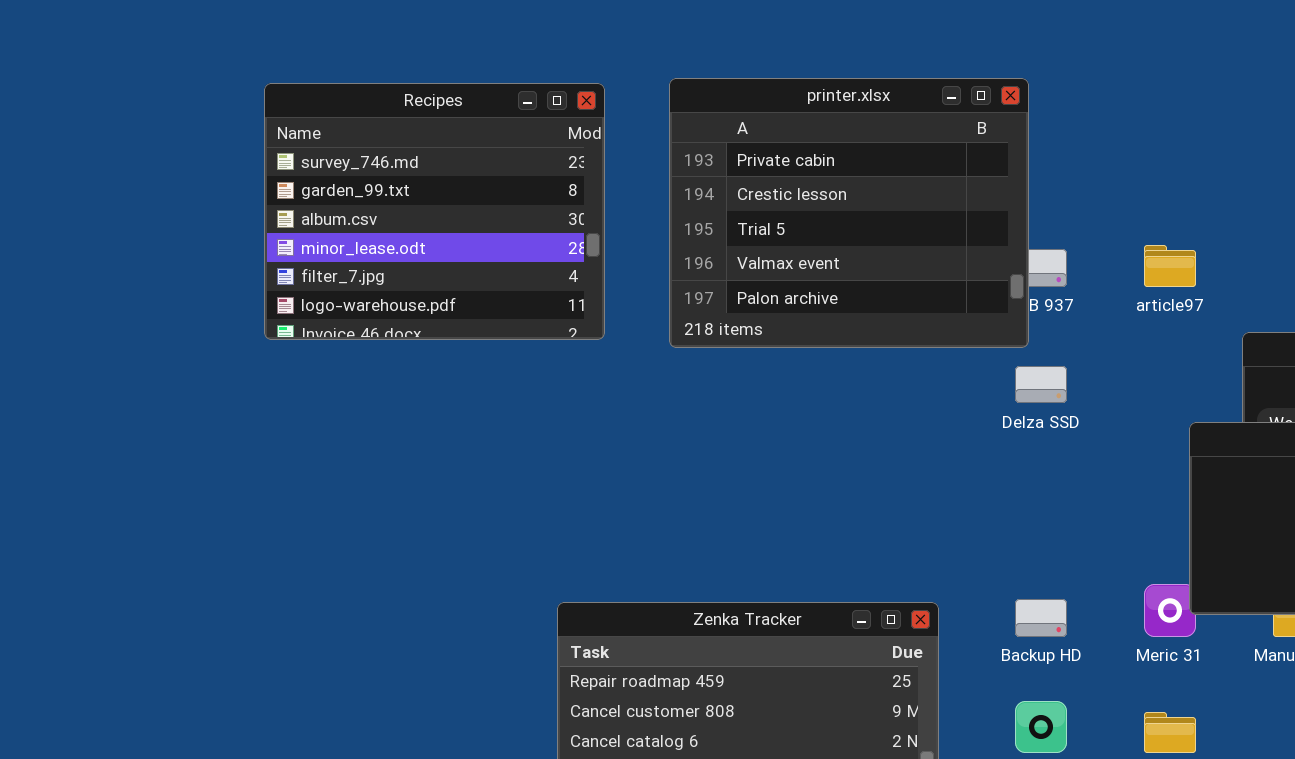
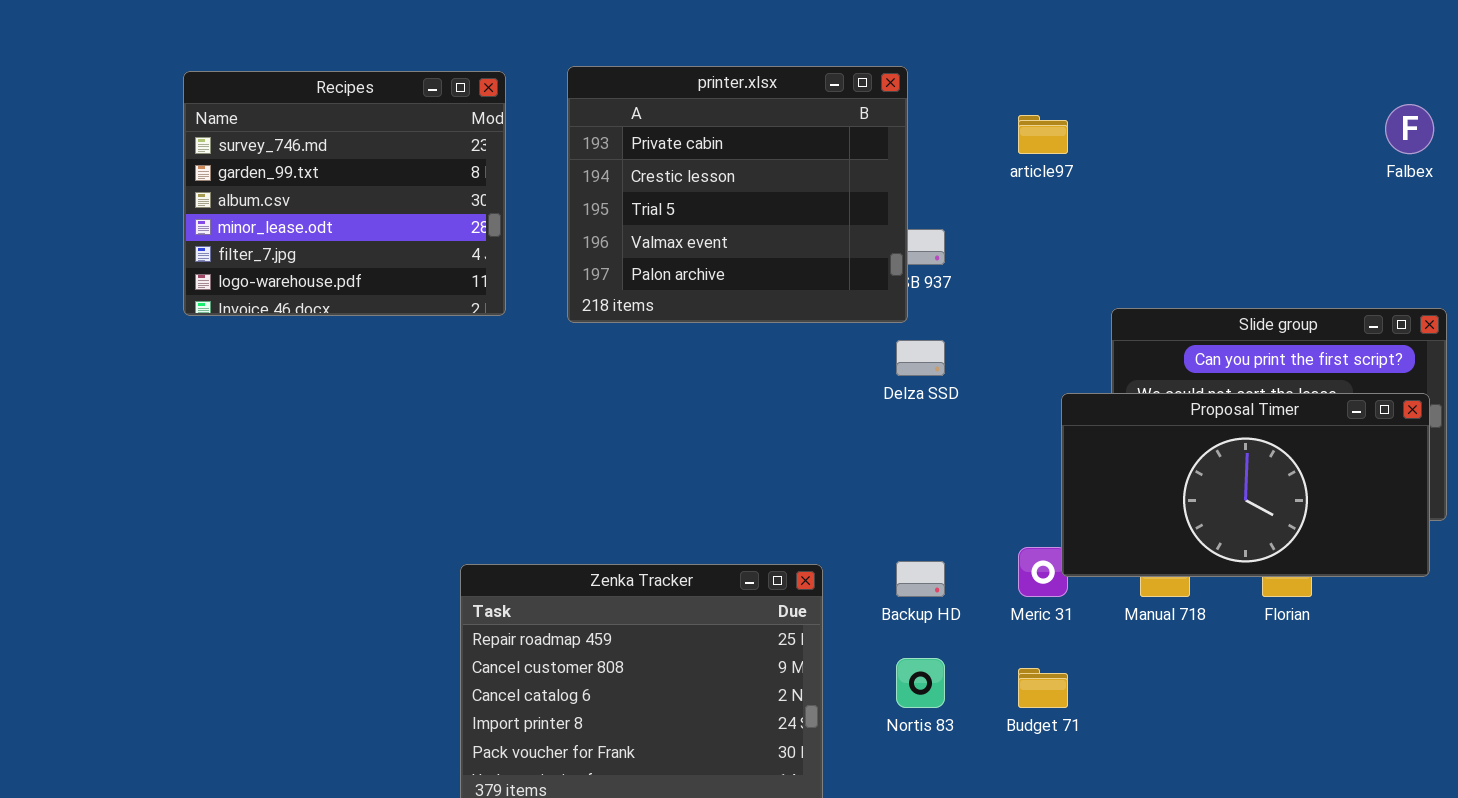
article97: [1144,245,1196,287] -> [1018,115,1068,154], moved

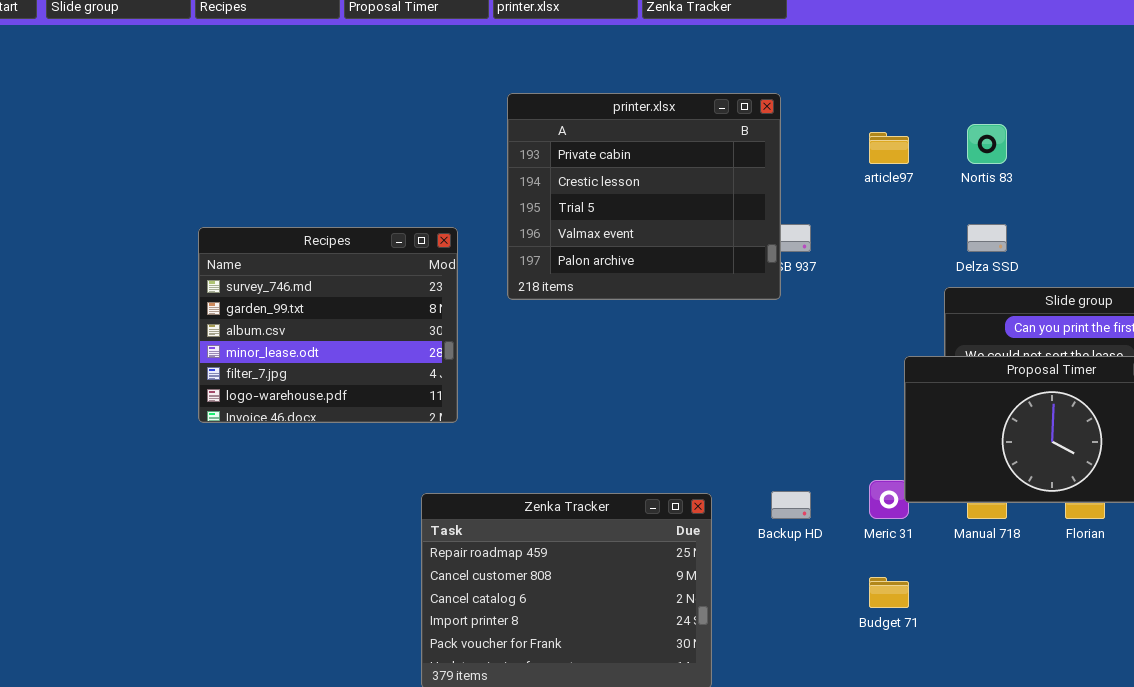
Recipes: [183,71,506,316] -> [198,227,458,423], moved
Delza SSD: [896,340,945,376] -> [967,224,1007,252], moved
Nortis 83: [896,658,945,708] -> [967,124,1007,164], moved

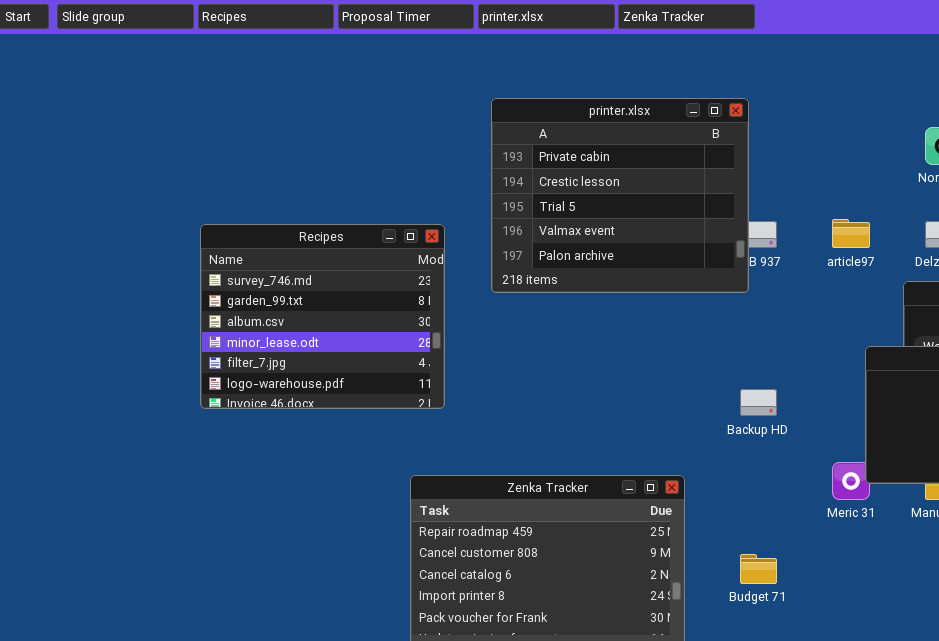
article97: [869,132,909,164] -> [832,219,870,248], moved
Backup HD: [771,491,811,519] -> [740,389,777,416], moved
Budget 71: [869,577,909,608] -> [740,554,777,584], moved

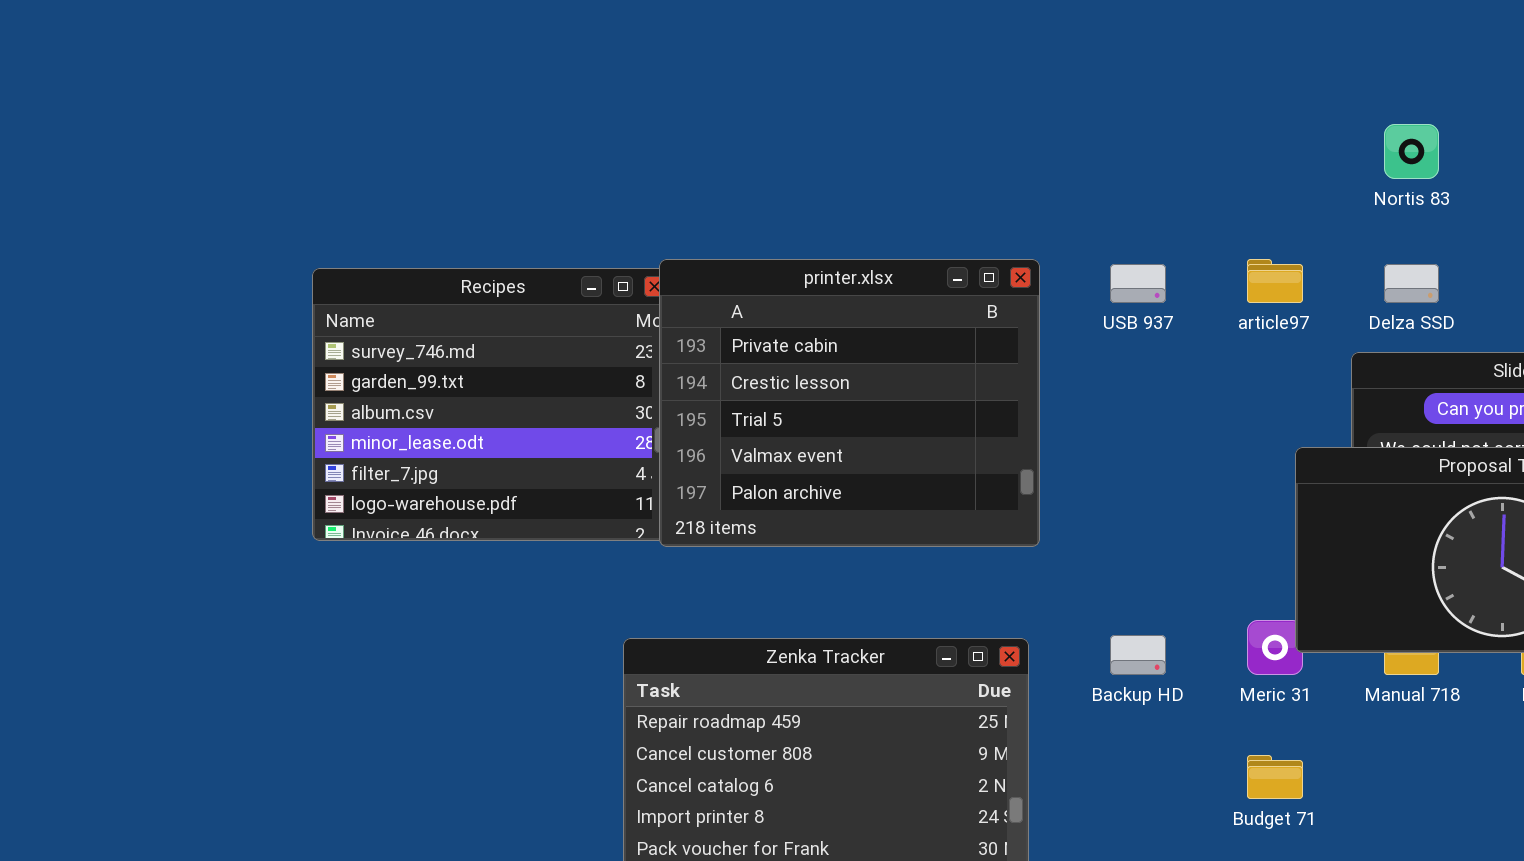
printer.xlsx: [491,98,749,293] -> [659,259,1040,547], moved
Backup HD: [740,389,777,416] -> [1110,635,1166,675], moved
Budget 71: [740,554,777,584] -> [1247,755,1303,799], moved

